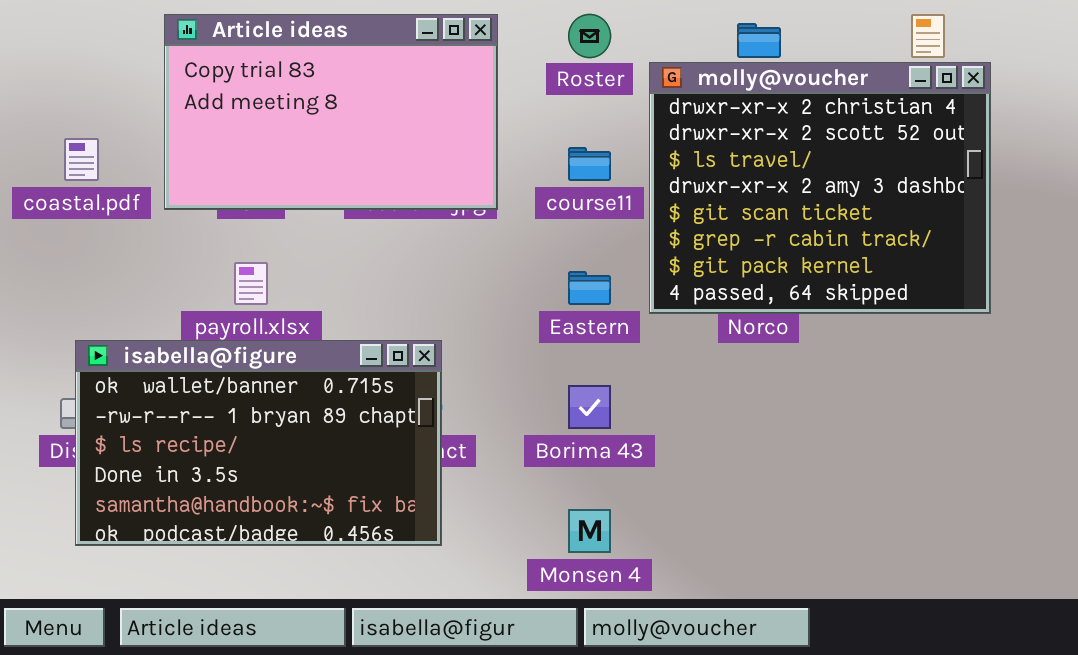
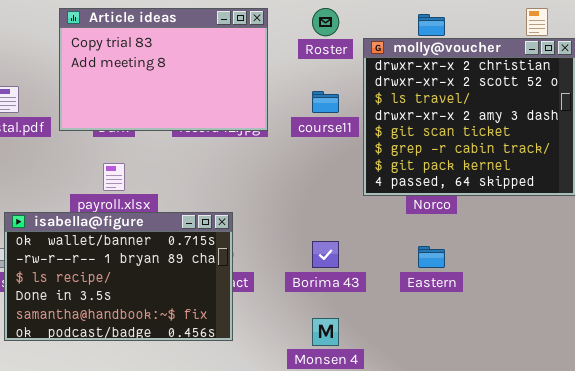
Eastern: [568,271,611,305] -> [418,246,445,268], moved

